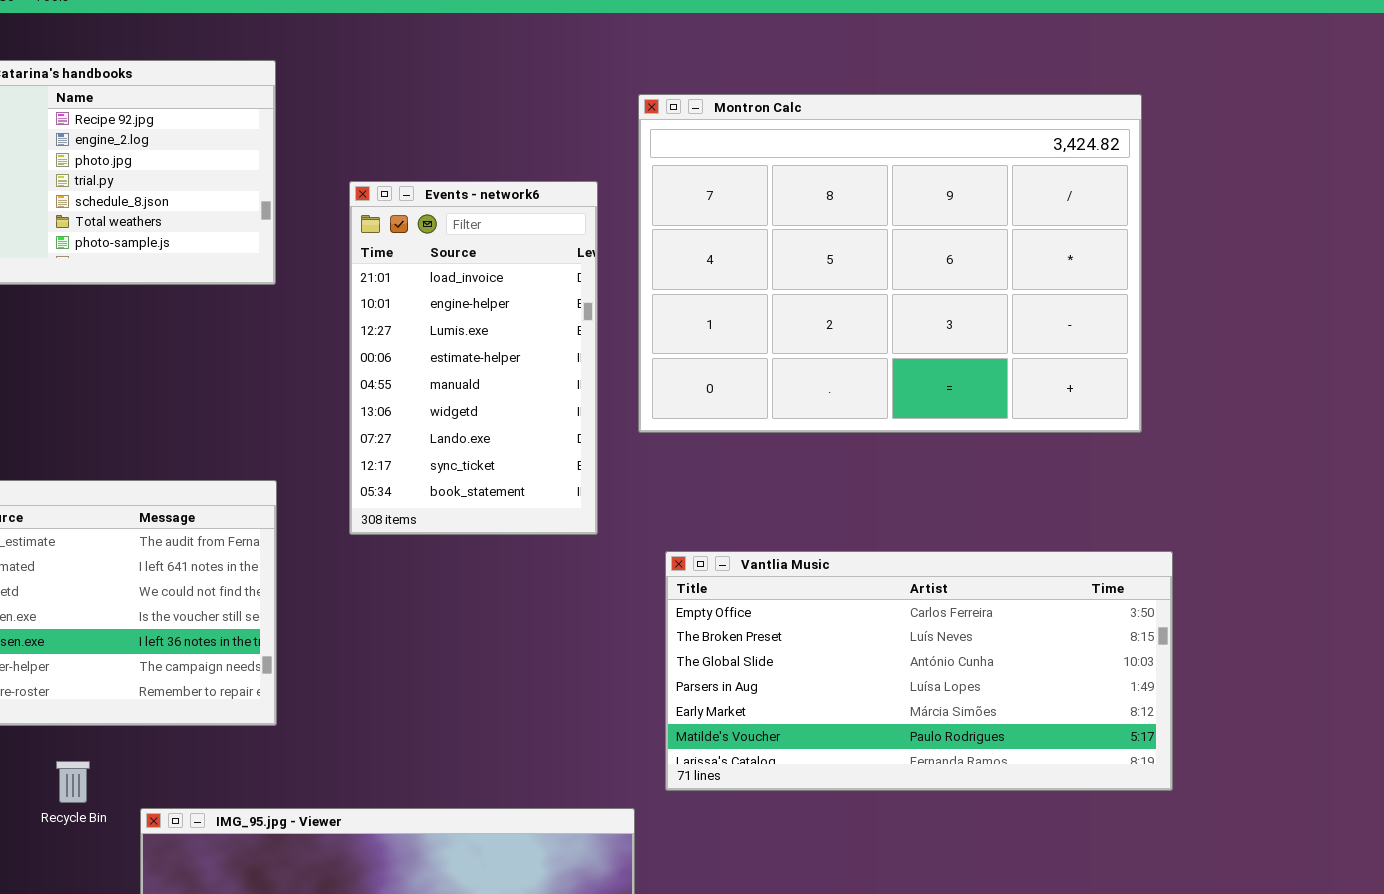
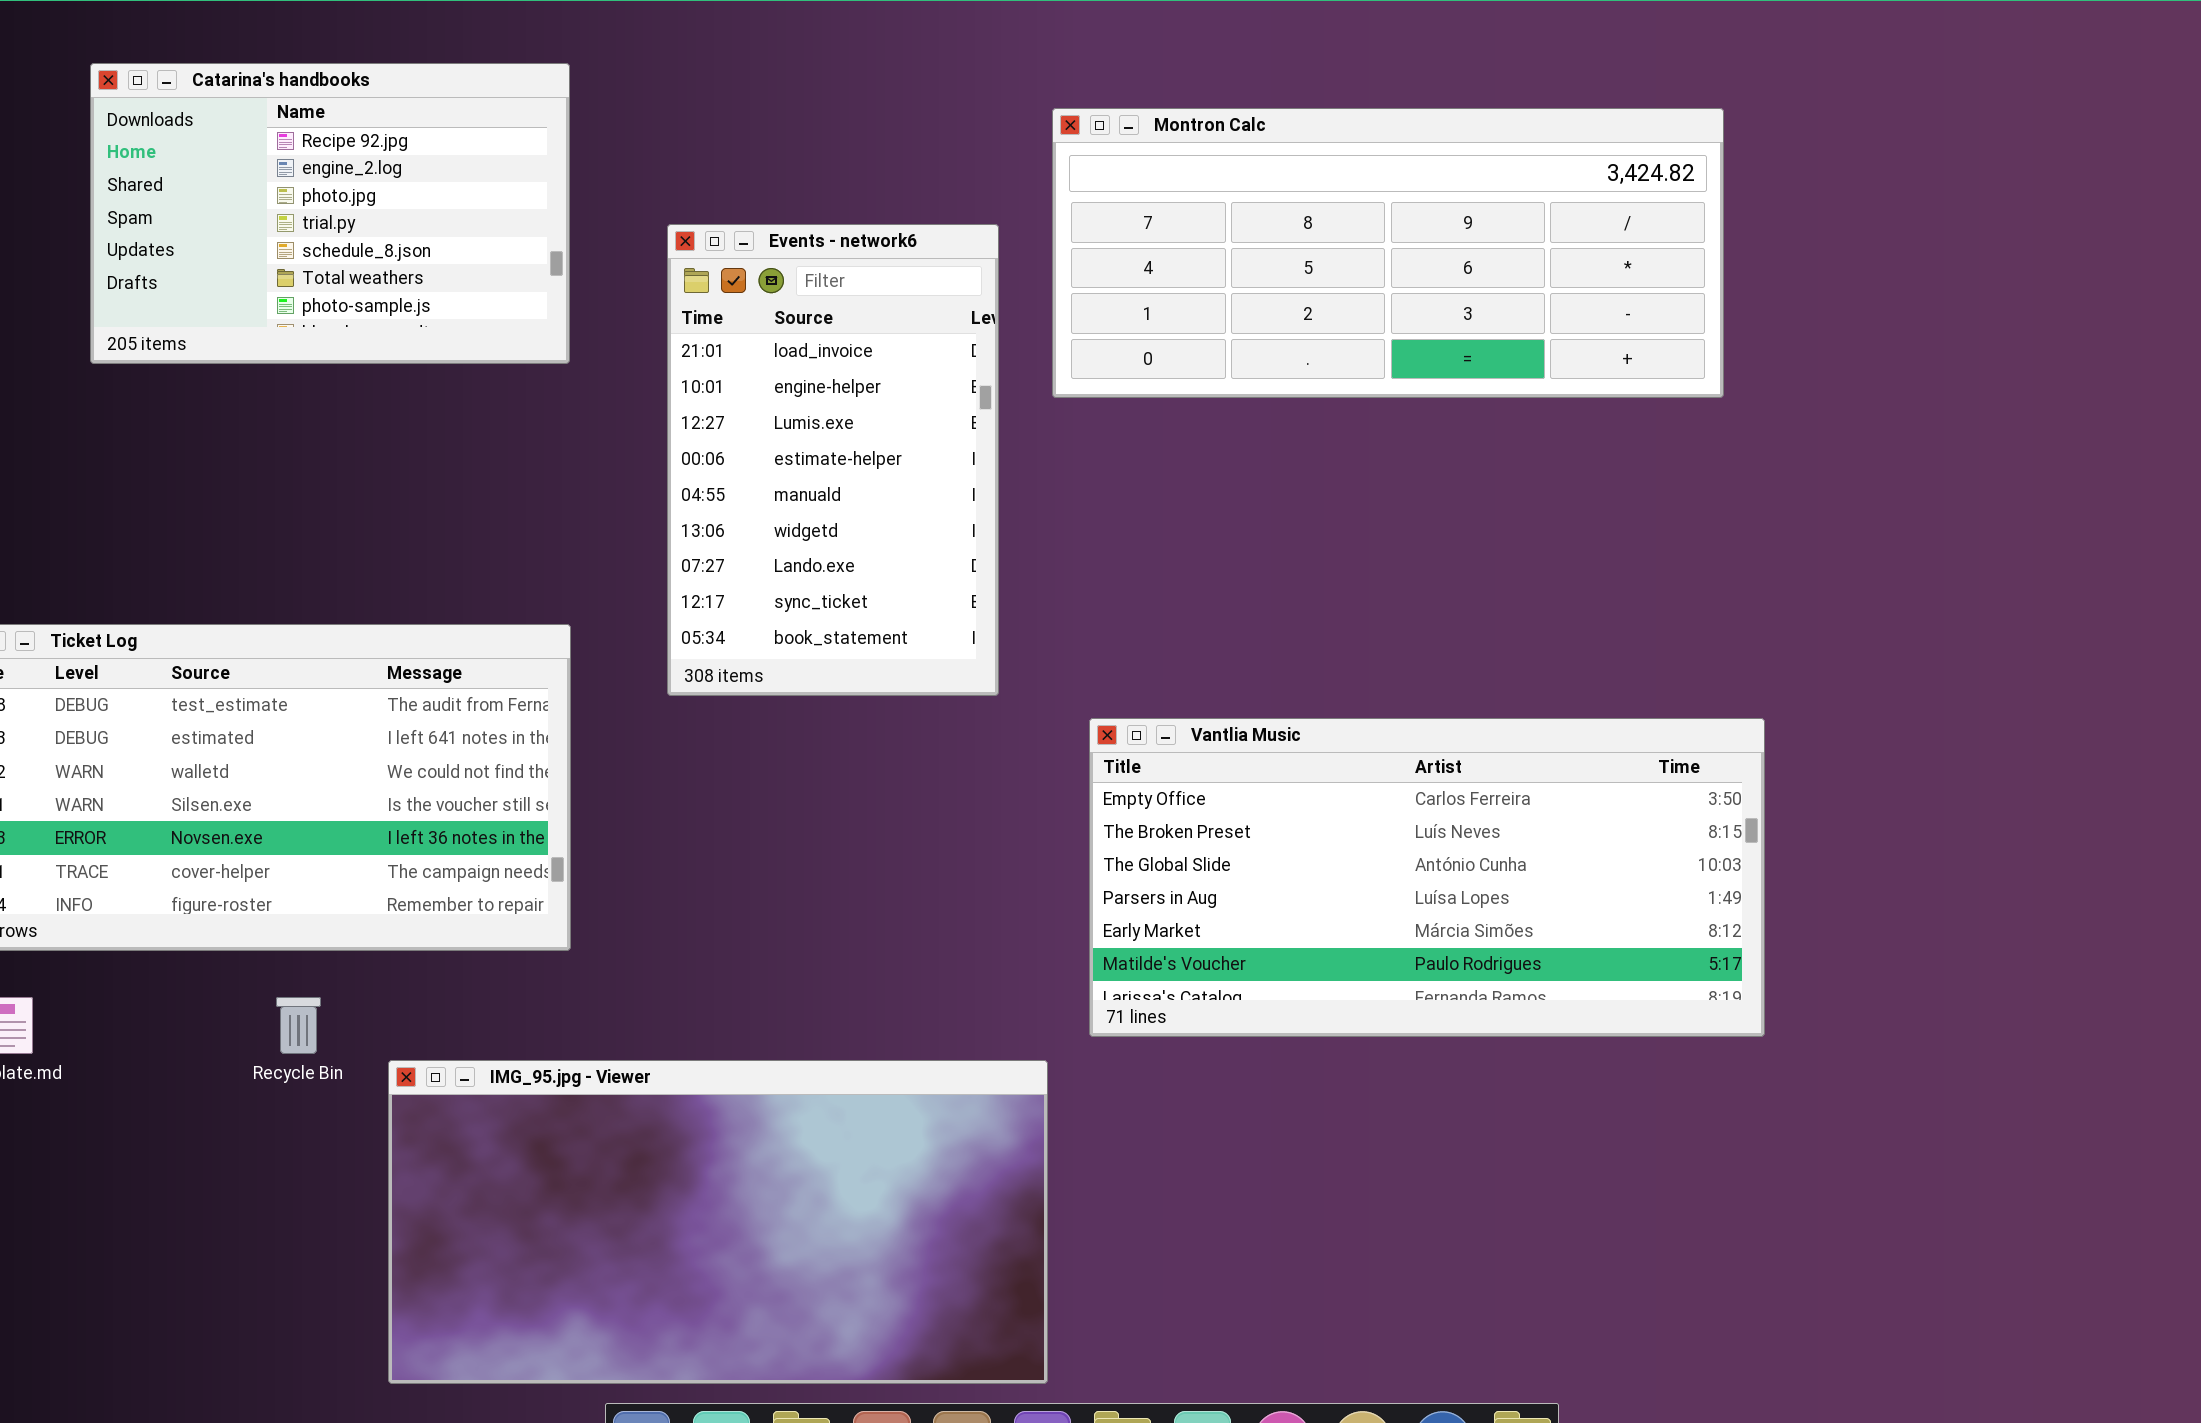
Montron Calc: [638,94,1142,433] -> [1052,108,1724,398], resized

